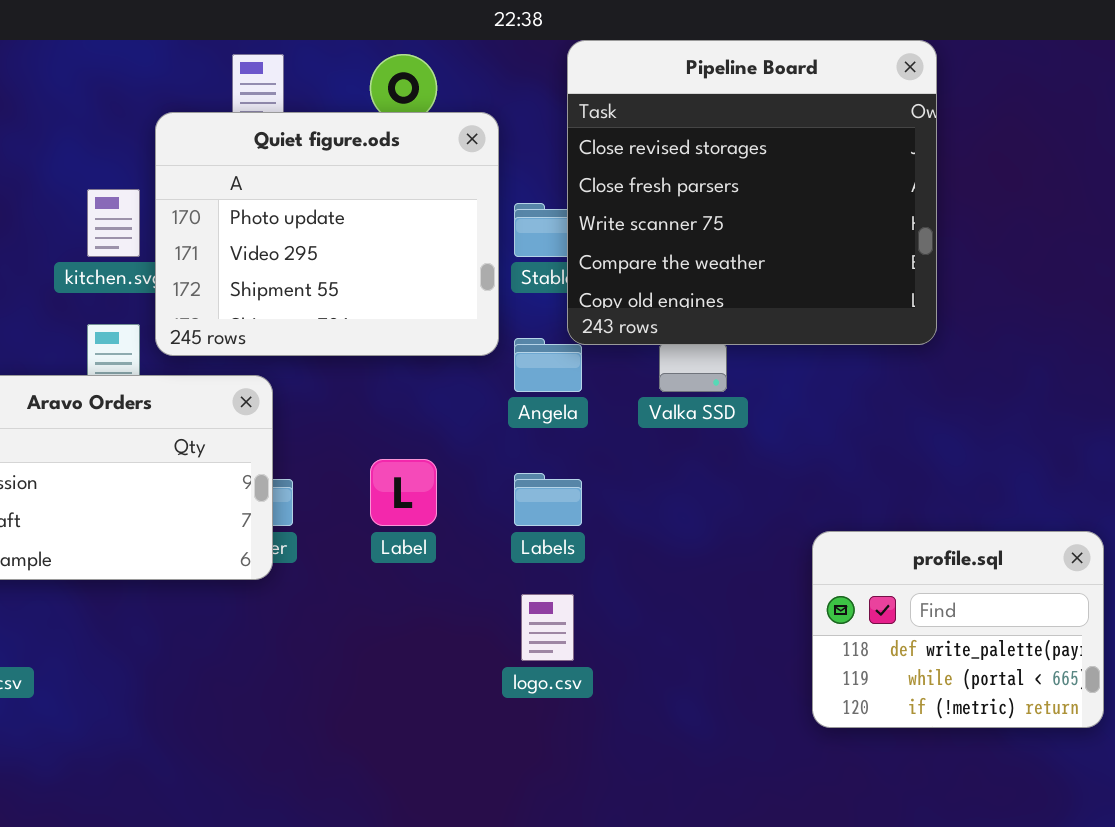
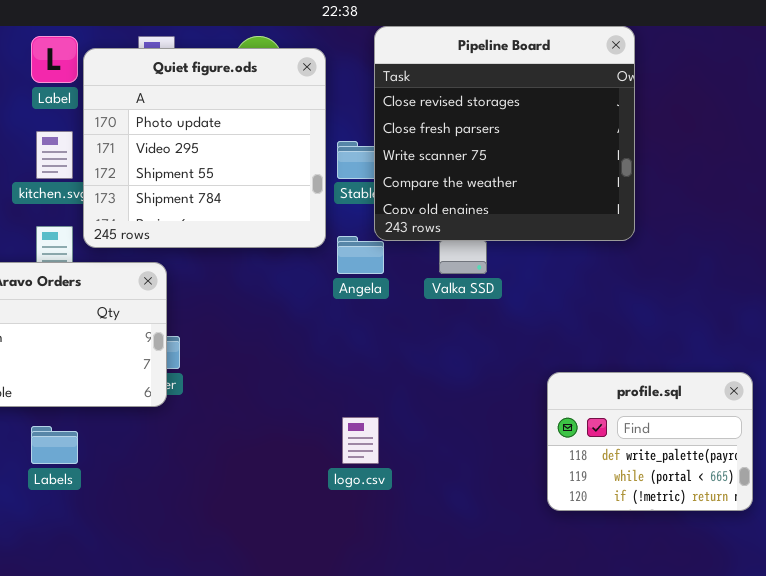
Quiet figure.ods: [155,112,499,356] -> [83,48,326,248], resized
Label: [370,459,437,526] -> [31,36,78,83], moved
Labels: [514,473,582,526] -> [31,426,78,464], moved

